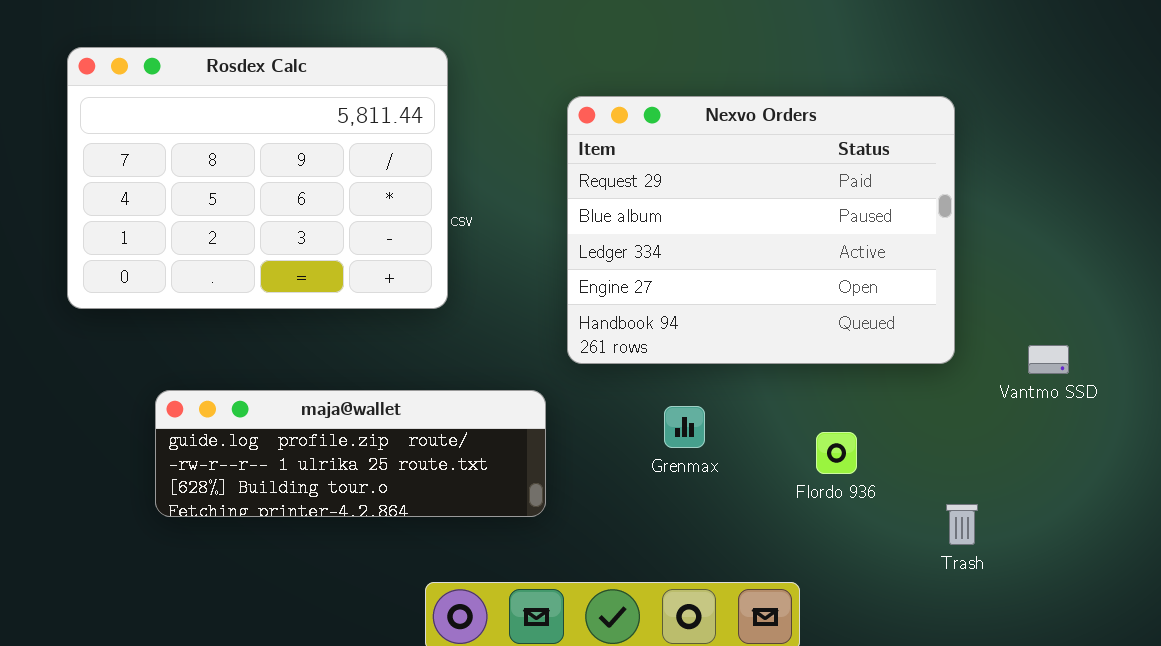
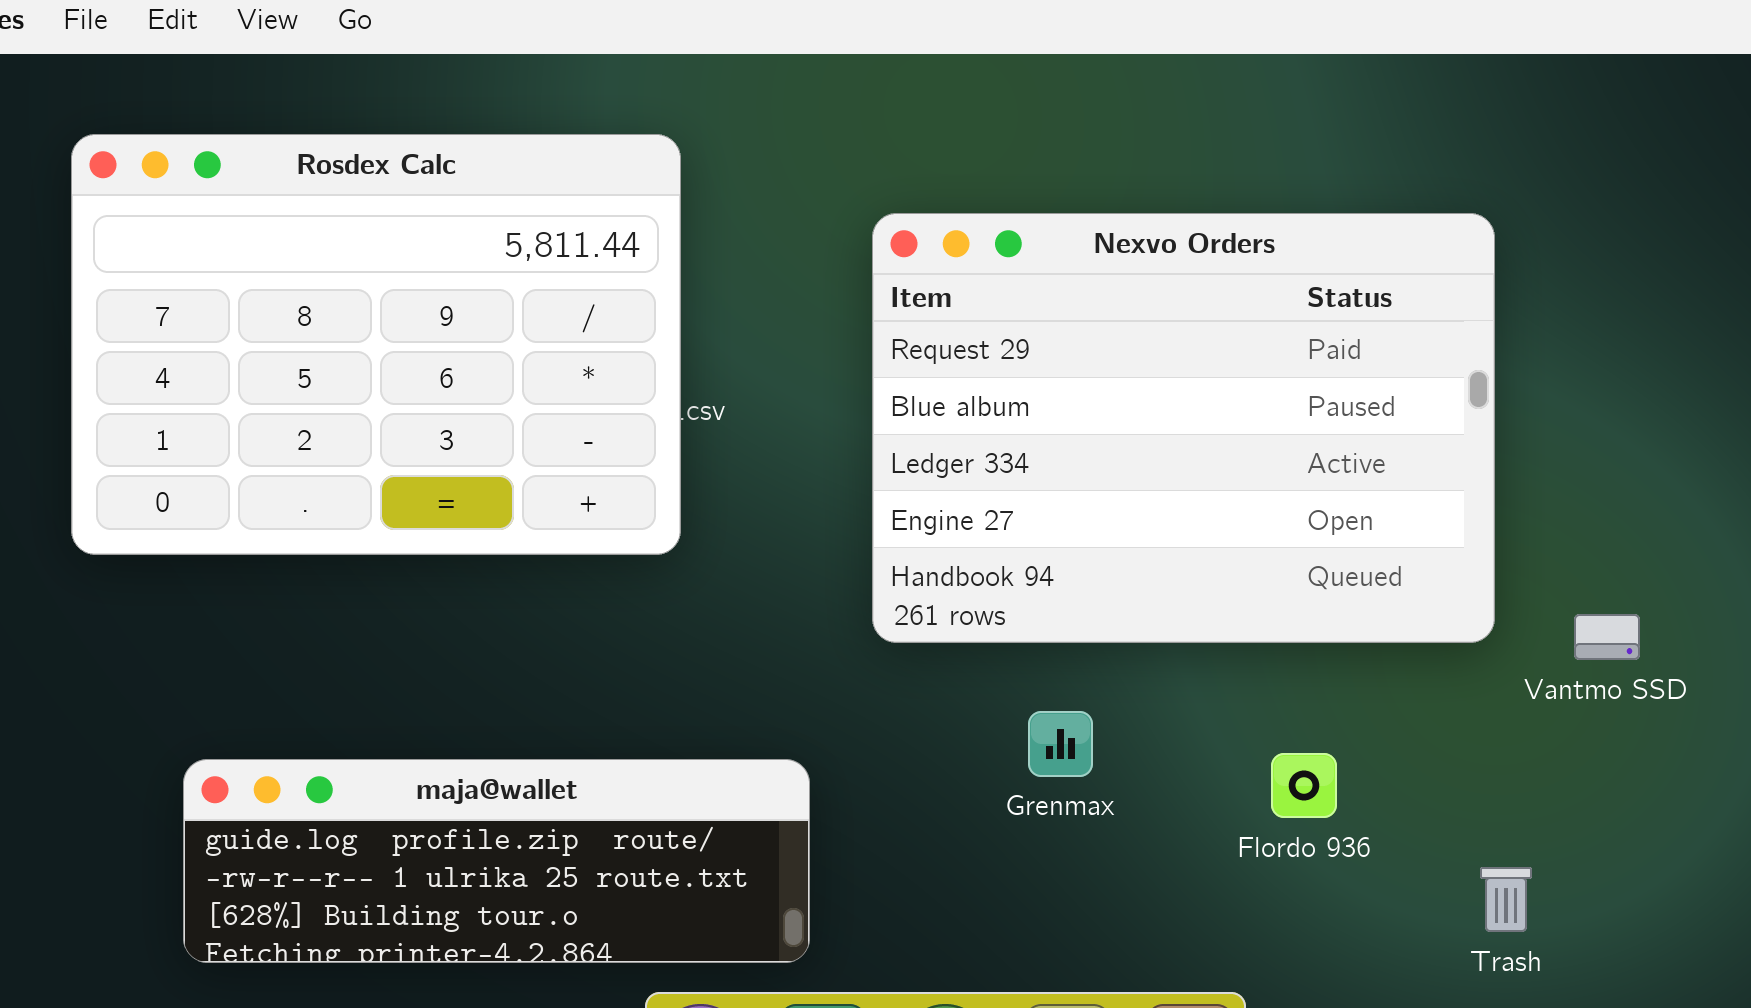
Vantmo SSD: [1028,345,1069,374] -> [1574,614,1640,660], moved
maja@wallet: [155,390,546,517] -> [183,759,810,963], moved

